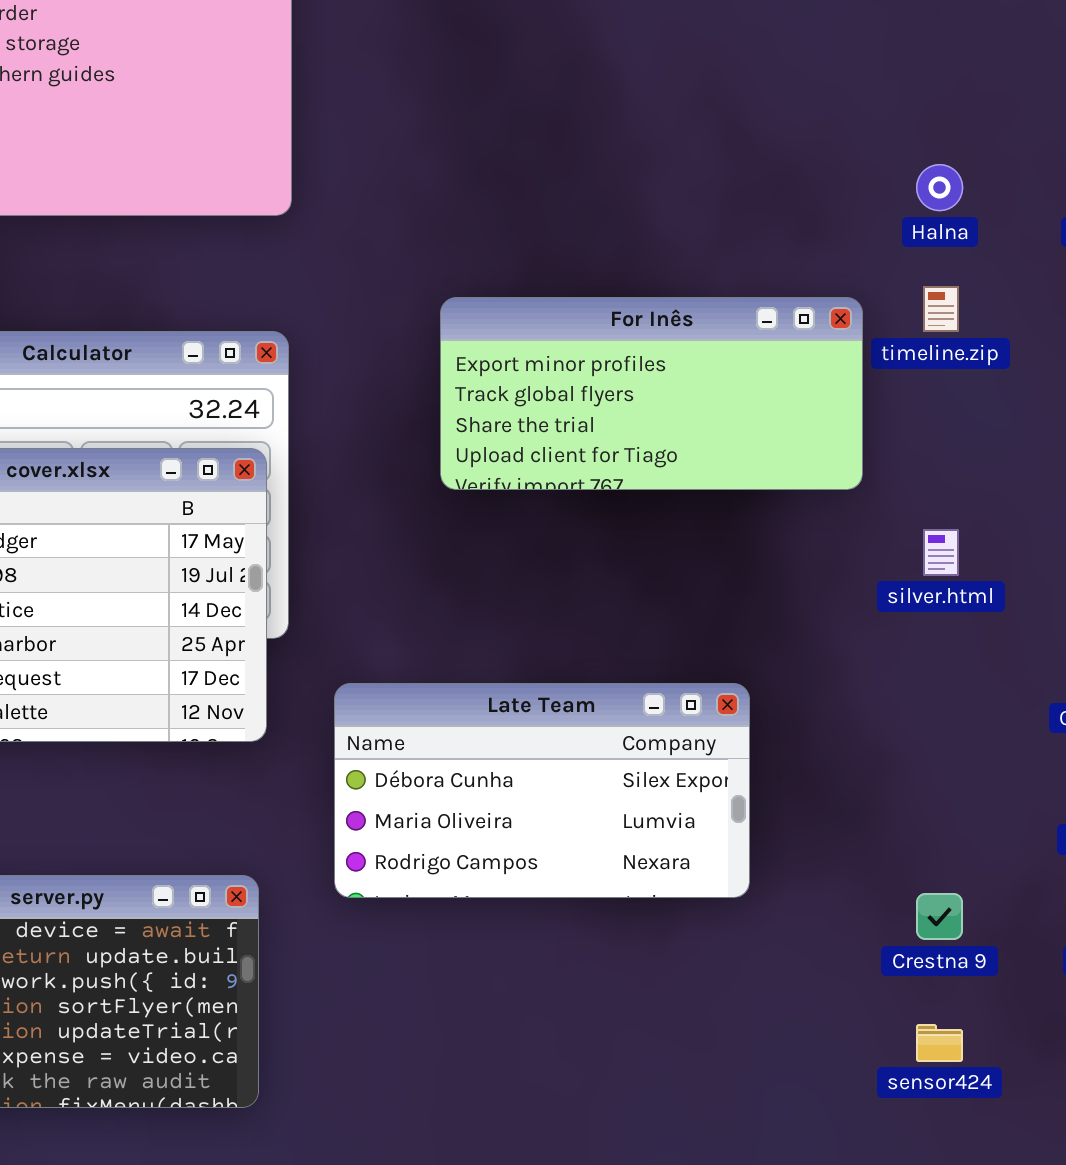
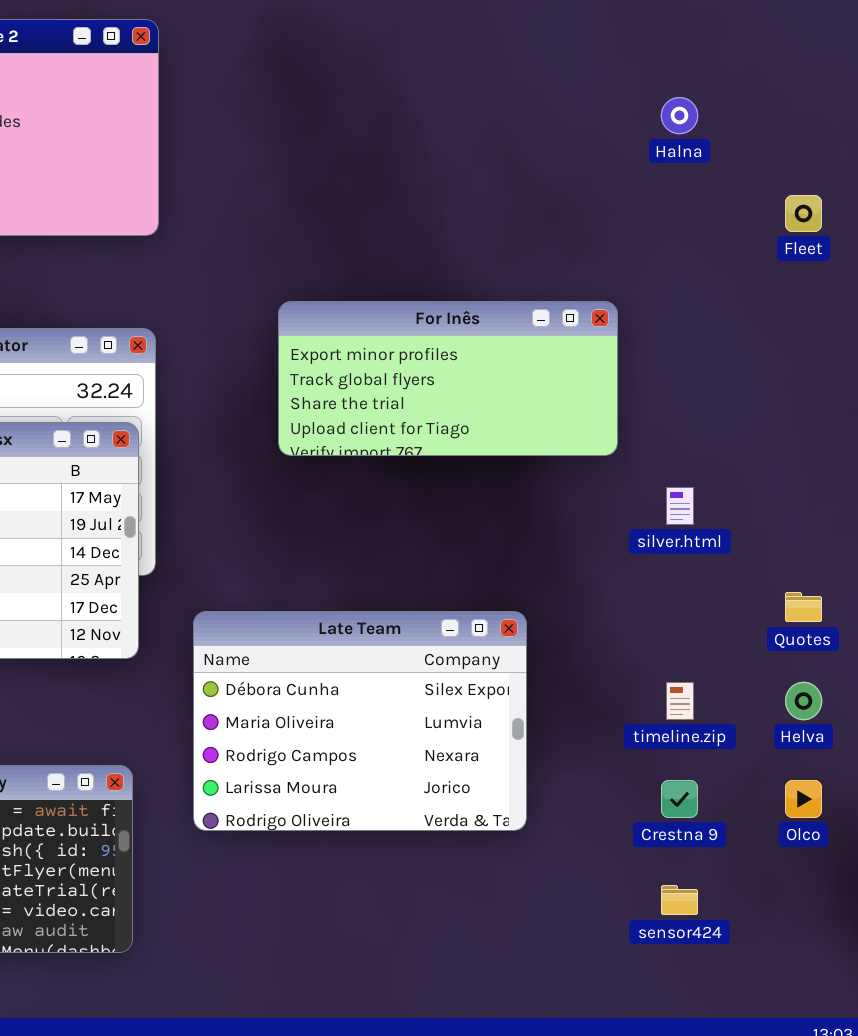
Halna: [916,164,963,211] -> [661,97,698,134], moved
timeline.zip: [923,286,959,332] -> [666,682,694,720], moved
Late Team: [334,683,750,898] -> [193,611,527,831], resized

